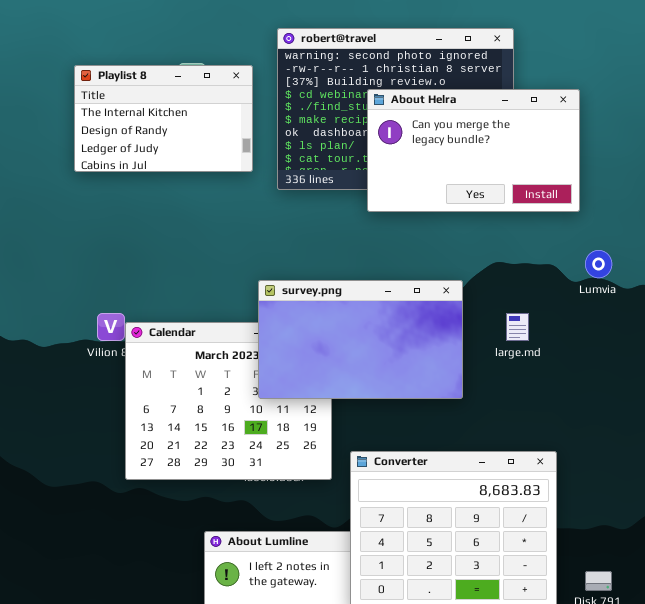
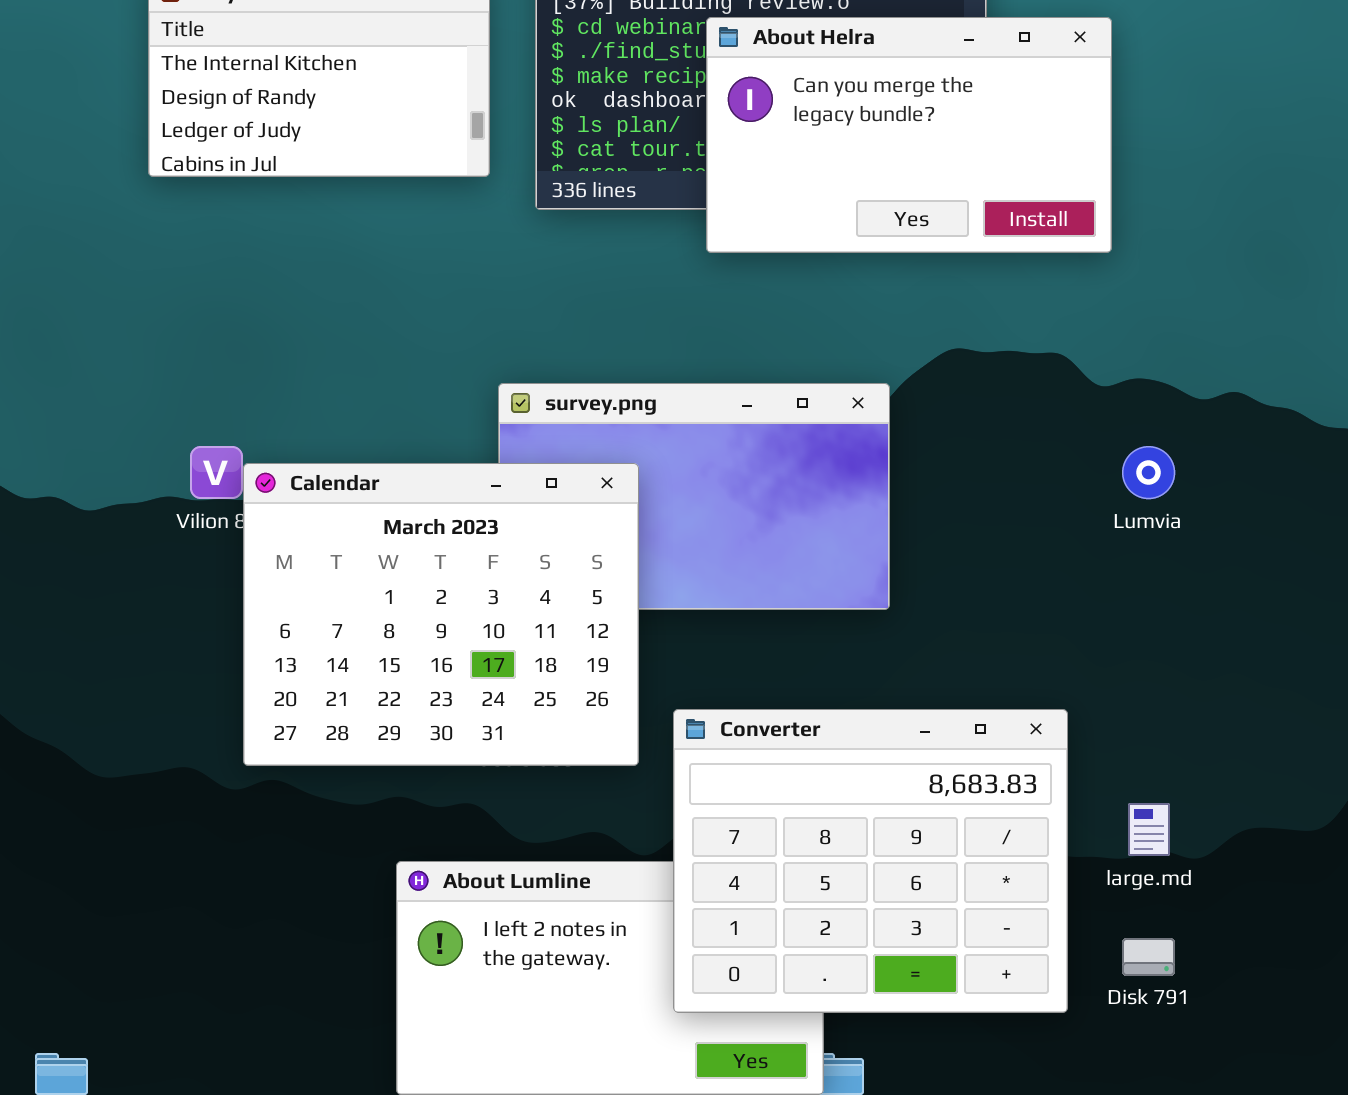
Lumvia: [585,250,612,278] -> [1122,446,1175,499], moved
large.md: [506,313,529,341] -> [1128,803,1170,856], moved
Calendar: [125,322,332,480] -> [243,463,639,766], raised

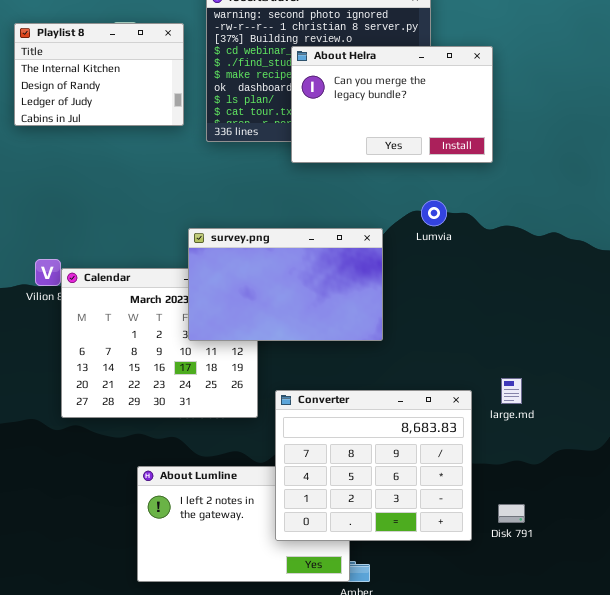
survey.png: [498,383,890,610] -> [188,228,383,341], raised
Lumvia: [1122,446,1175,499] -> [421,200,447,226], moved
large.md: [1128,803,1170,856] -> [501,378,522,404], moved

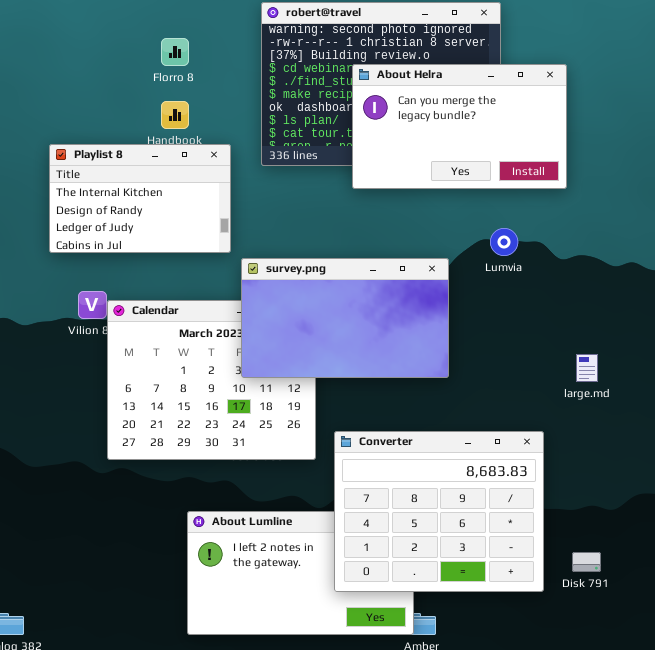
Playlist 8: [14,23,184,126] -> [49,144,231,253], moved
large.md: [501,378,522,404] -> [576,354,598,382], moved

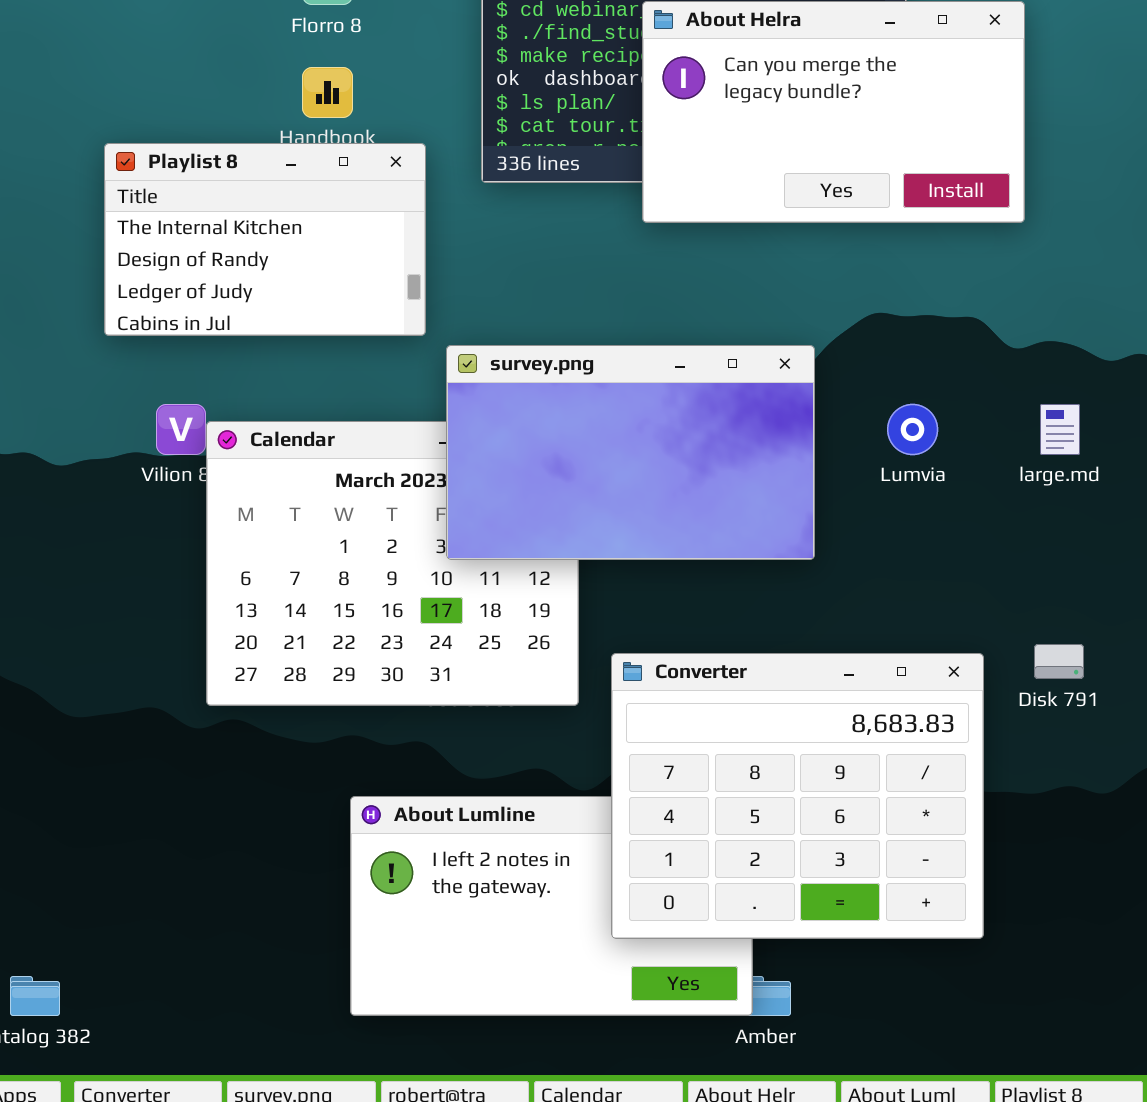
Lumvia: [490,228,518,256] -> [887,404,938,455], moved
large.md: [576,354,598,382] -> [1040,404,1080,455], moved
Disk 791: [572,552,601,572] -> [1034,644,1084,679], moved

